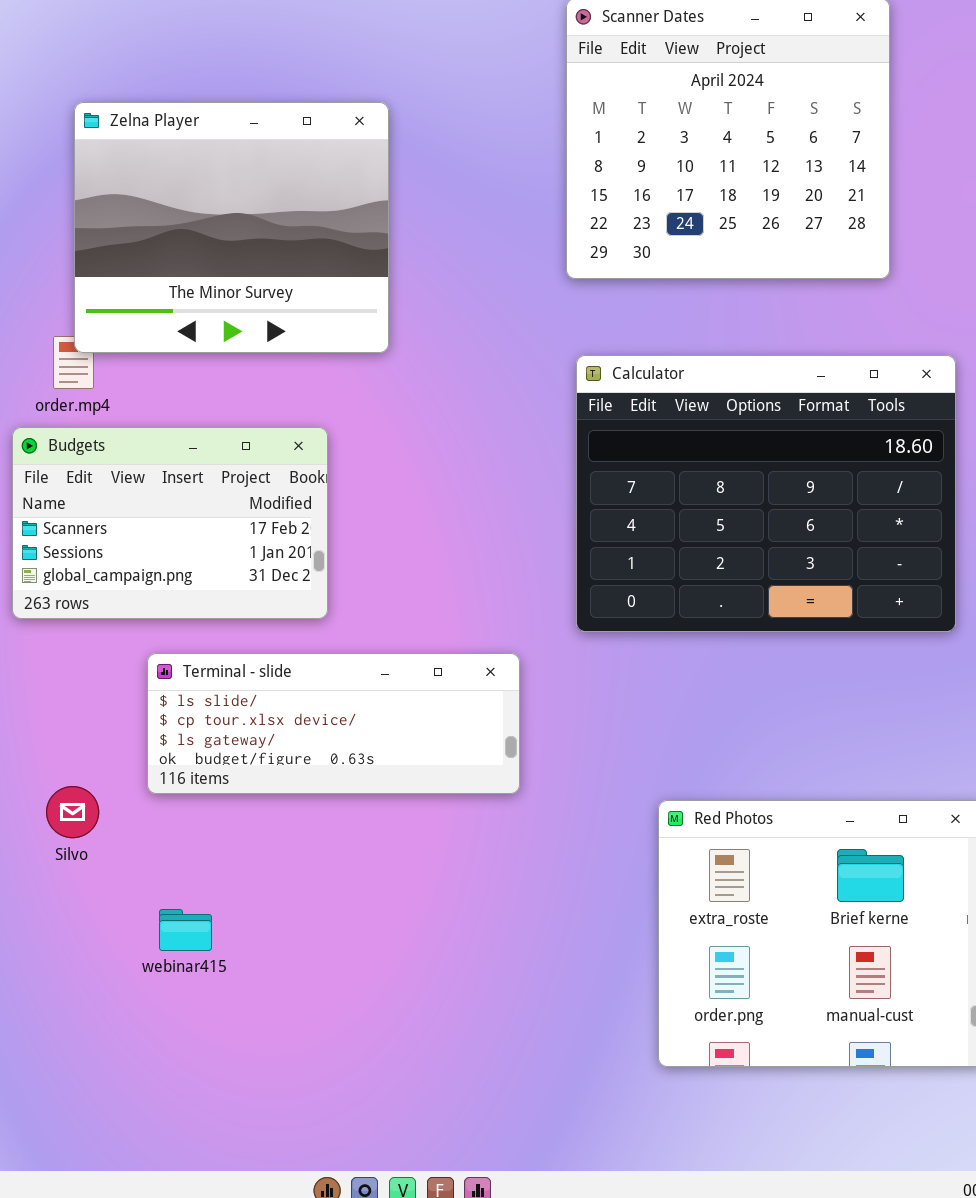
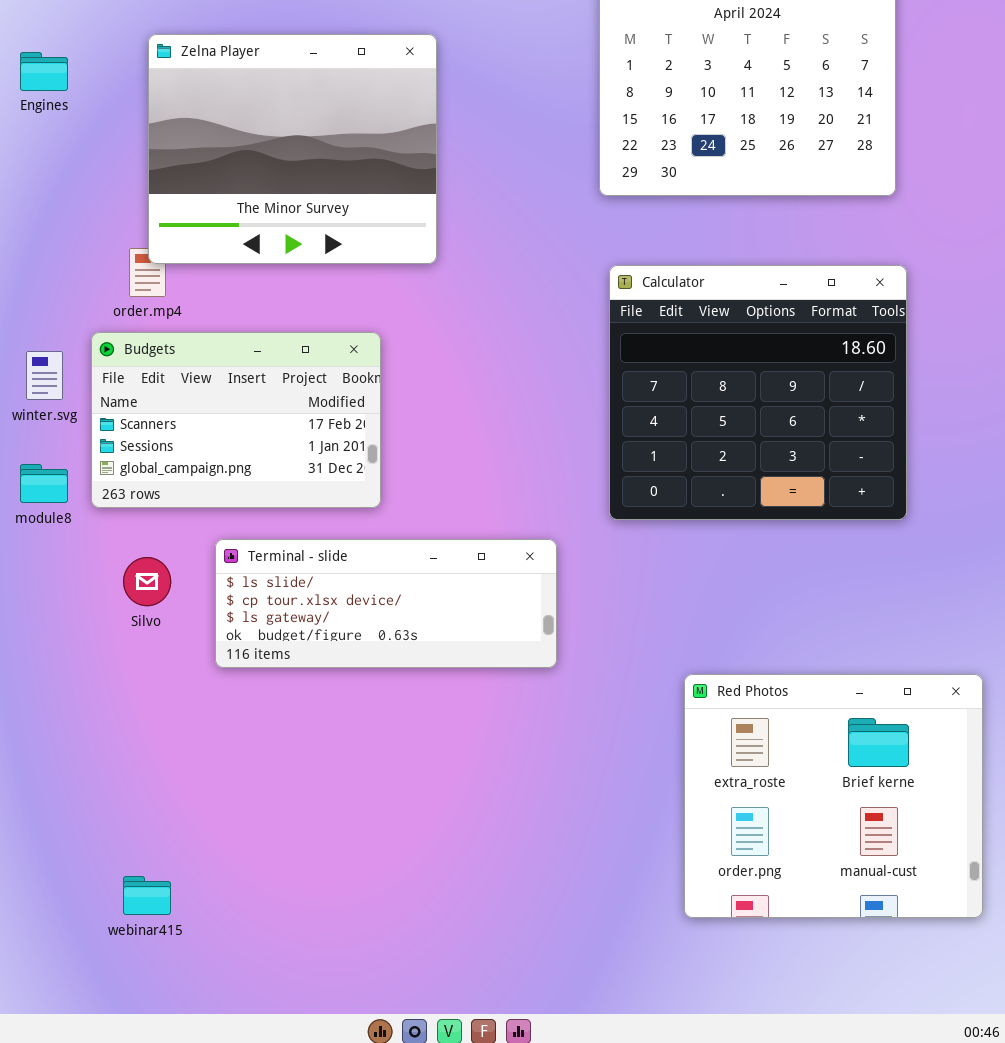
Calculator: [576,355,956,632] -> [609,265,907,520], resized
Silvo: [46,786,99,838] -> [123,557,171,606], moved
webinar415: [159,909,212,951] -> [123,876,171,915], moved

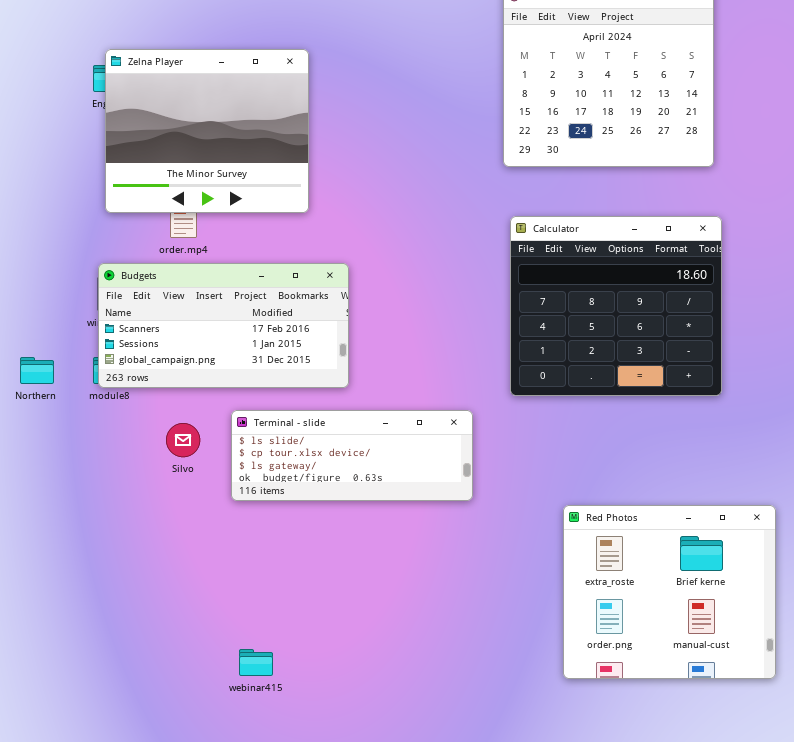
Zelna Player: [148,34,437,264] -> [105,49,309,213], moved
Budgets: [91,332,381,508] -> [98,263,349,388], resized
webinar415: [123,876,171,915] -> [239,649,273,676], moved

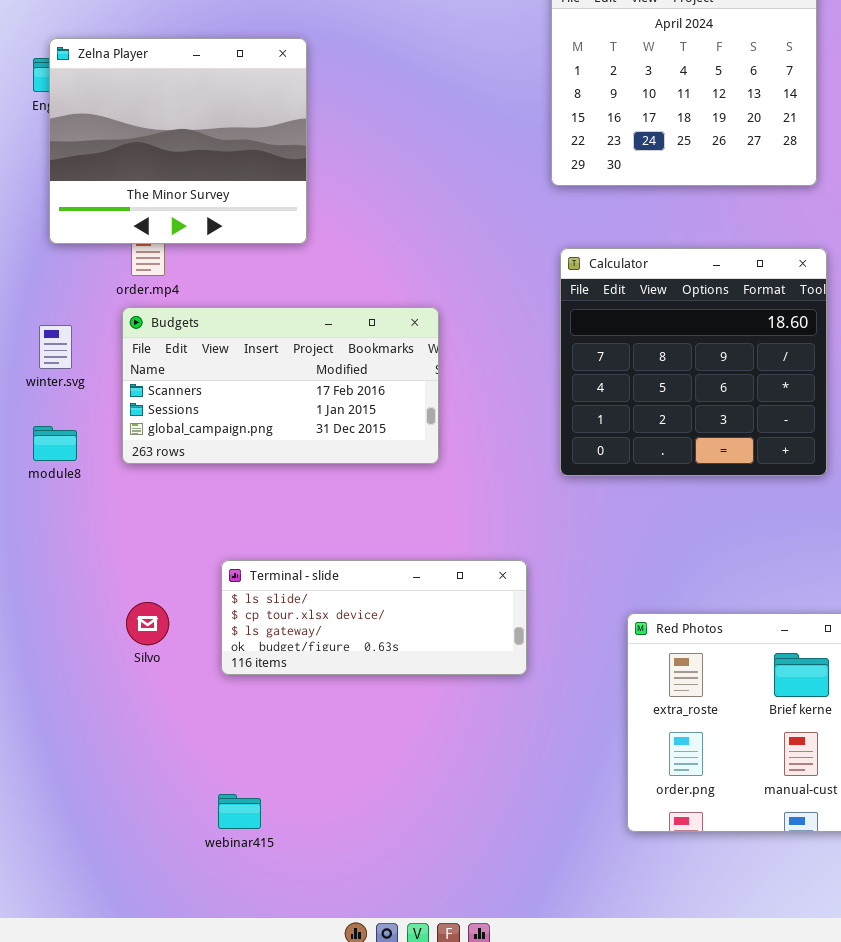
Budgets: [98,263,349,388] -> [122,307,439,464], moved
Terminal - slide: [231,410,473,501] -> [221,560,527,675], moved
Silvo: [166,423,200,457] -> [126,602,169,645], moved

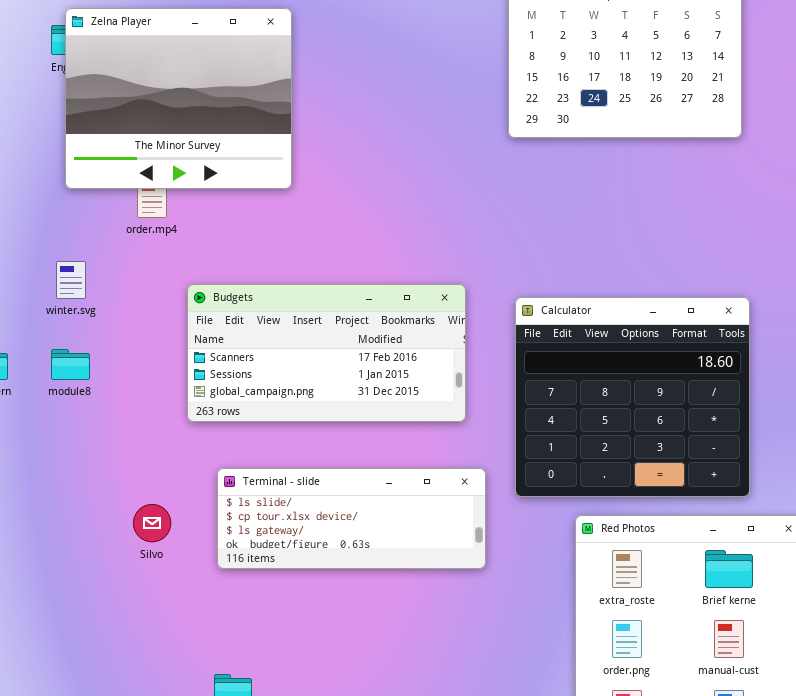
Calculator: [560,248,827,476] -> [515,297,750,497], moved
Budgets: [122,307,439,464] -> [187,284,466,422], moved

